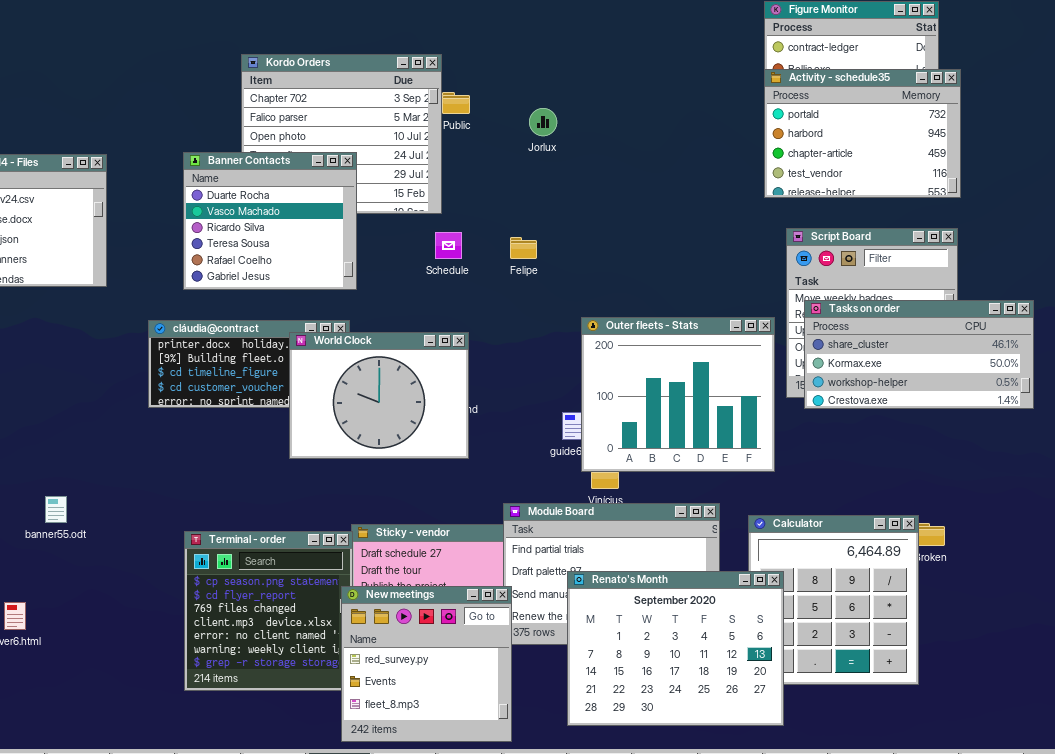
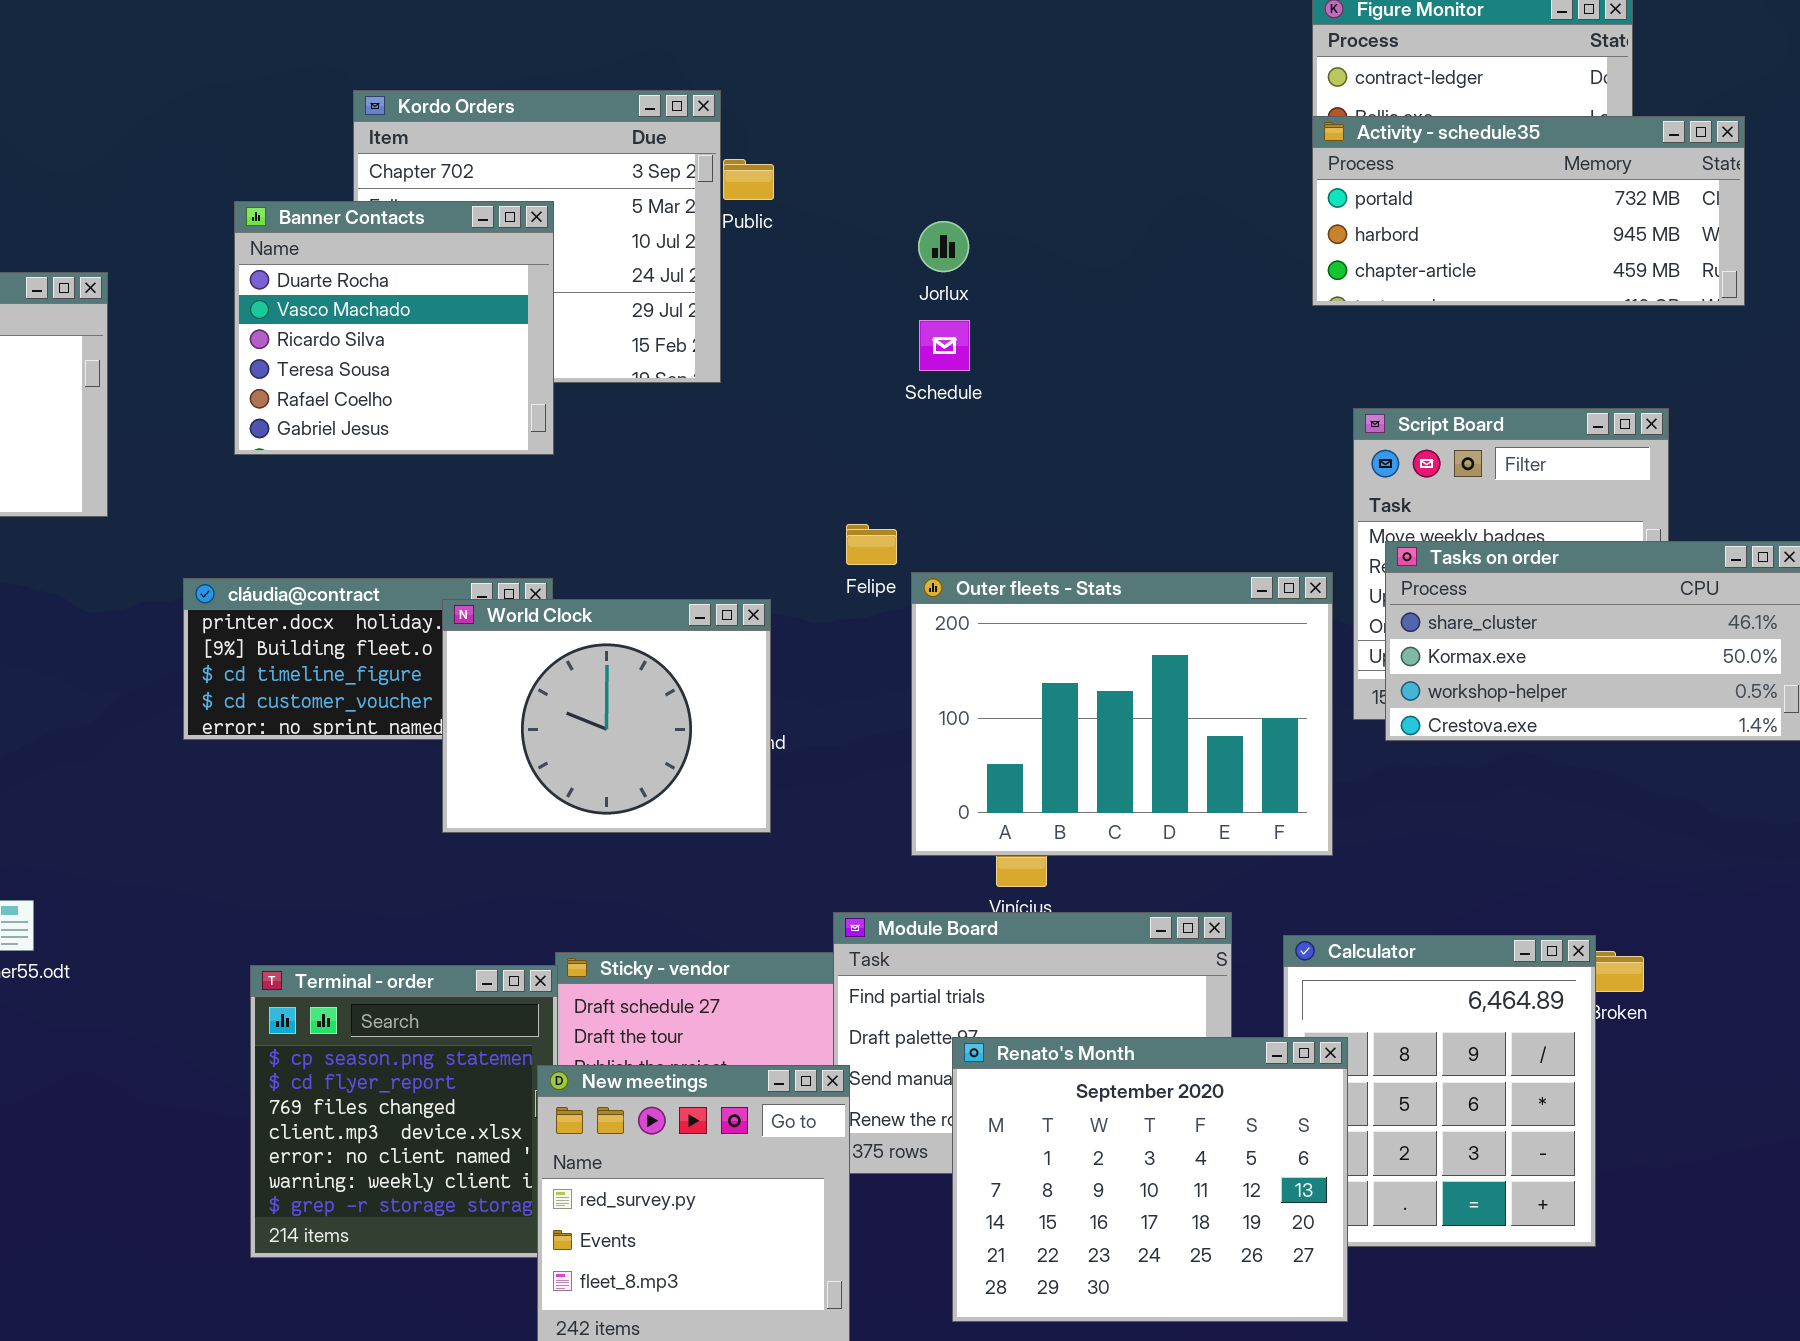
Activity - schedule35: [764,69,961,198] -> [1312,116,1745,306], resized
Jorlux: [529,108,557,136] -> [918,221,969,272], moved
Banner Contacts: [183,152,357,290] -> [234,201,554,455], moved
Schedule: [435,232,462,259] -> [919,320,970,371], moved
Felipe: [510,237,537,259] -> [846,524,897,565], moved
Outer fleets - Stats: [581,317,775,472] -> [911,572,1333,856], resized

